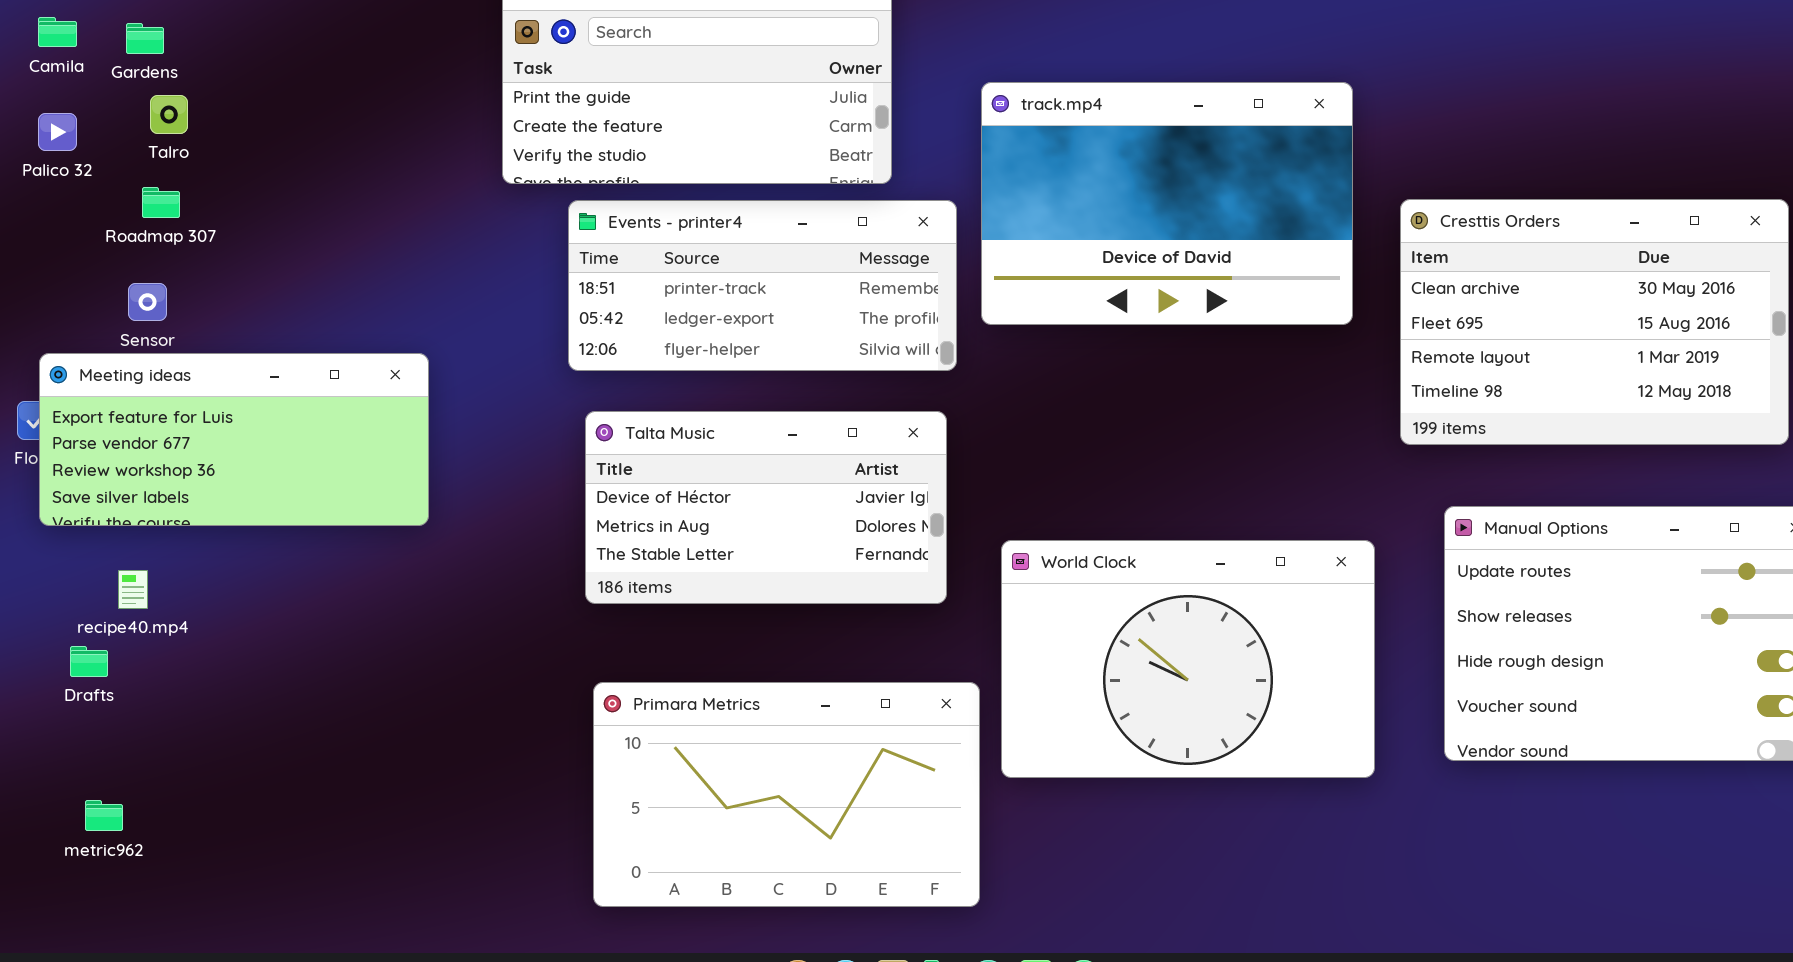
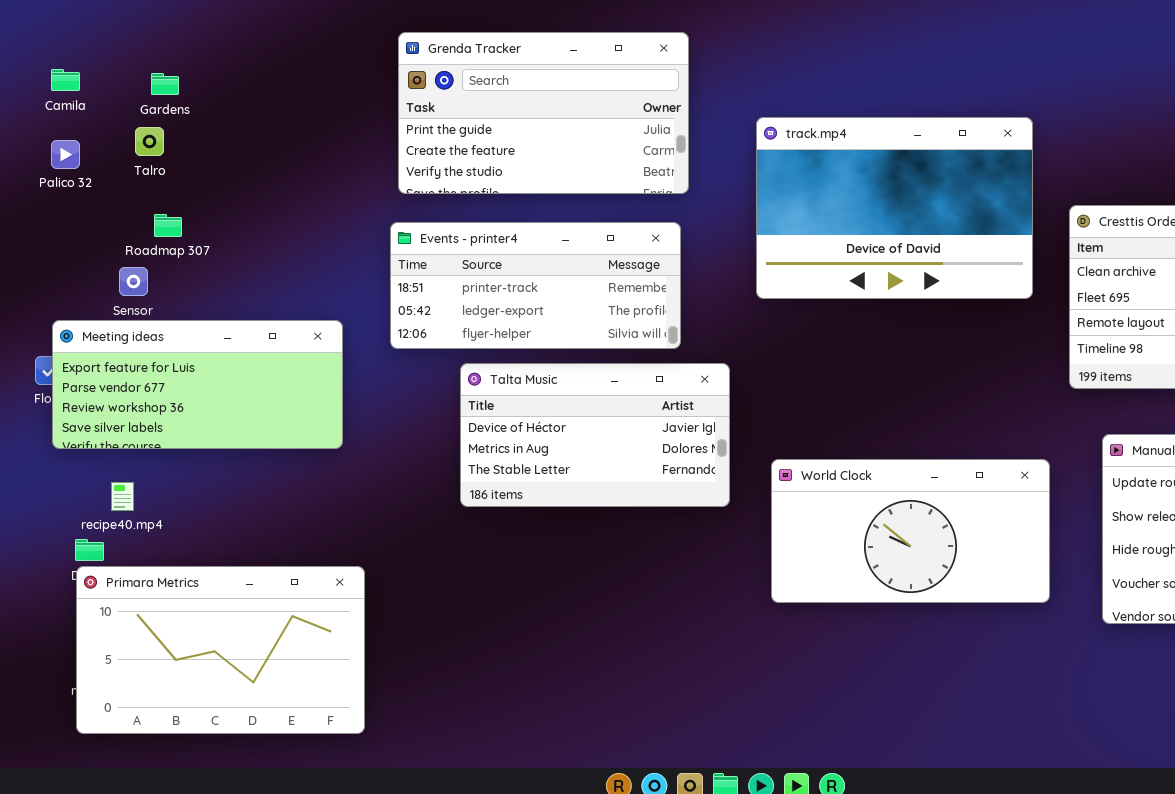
Gardens: [126,23,164,54] -> [151,73,179,95], moved
Roadmap 307: [142,187,180,218] -> [154,214,182,237], moved
Events - printer4: [568,200,957,371] -> [390,222,681,349], moved
World Clock: [1001,540,1375,778] -> [771,459,1050,603], resized
Primara Metrics: [593,682,980,907] -> [76,566,365,734], moved

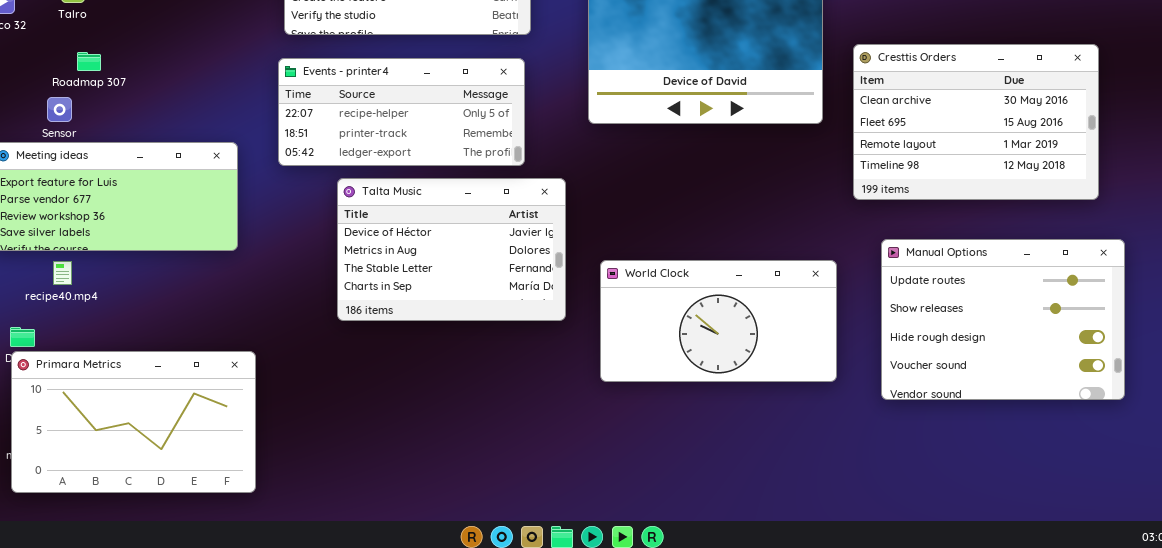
Events - printer4: [390,222,681,349] -> [278,58,525,166], scrolled up 1 row
Talta Music: [460,363,730,507] -> [337,178,566,321], resized
recipe40.mp4: [111,482,134,511] -> [53,261,72,285], moved

